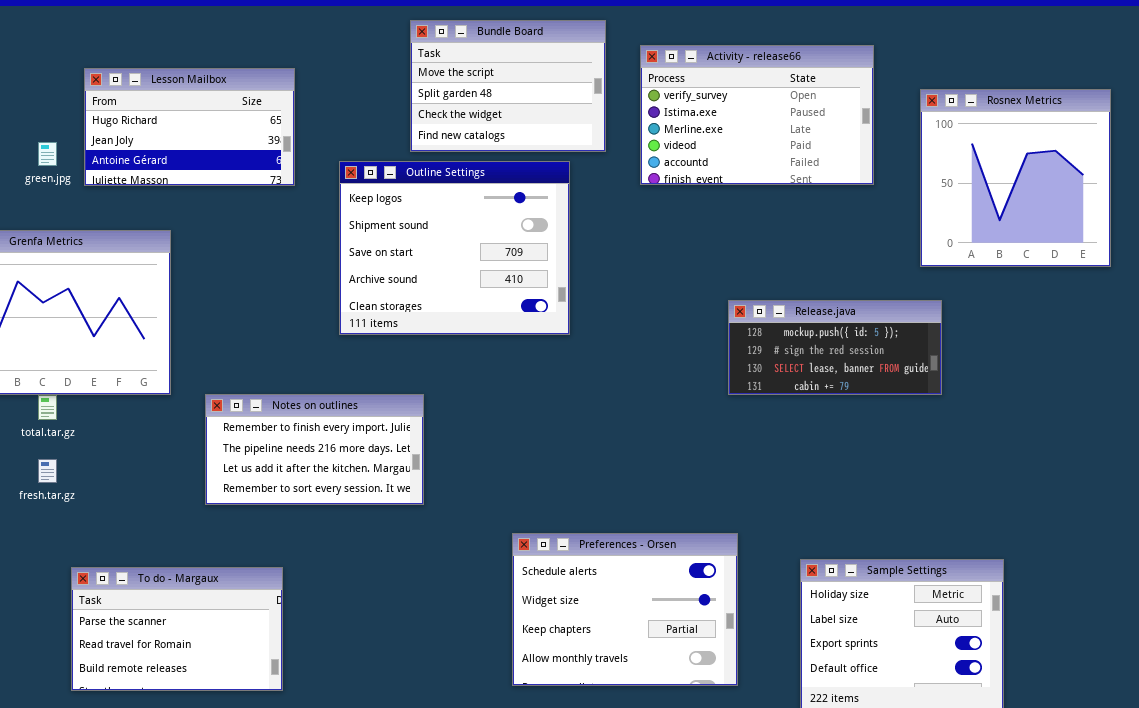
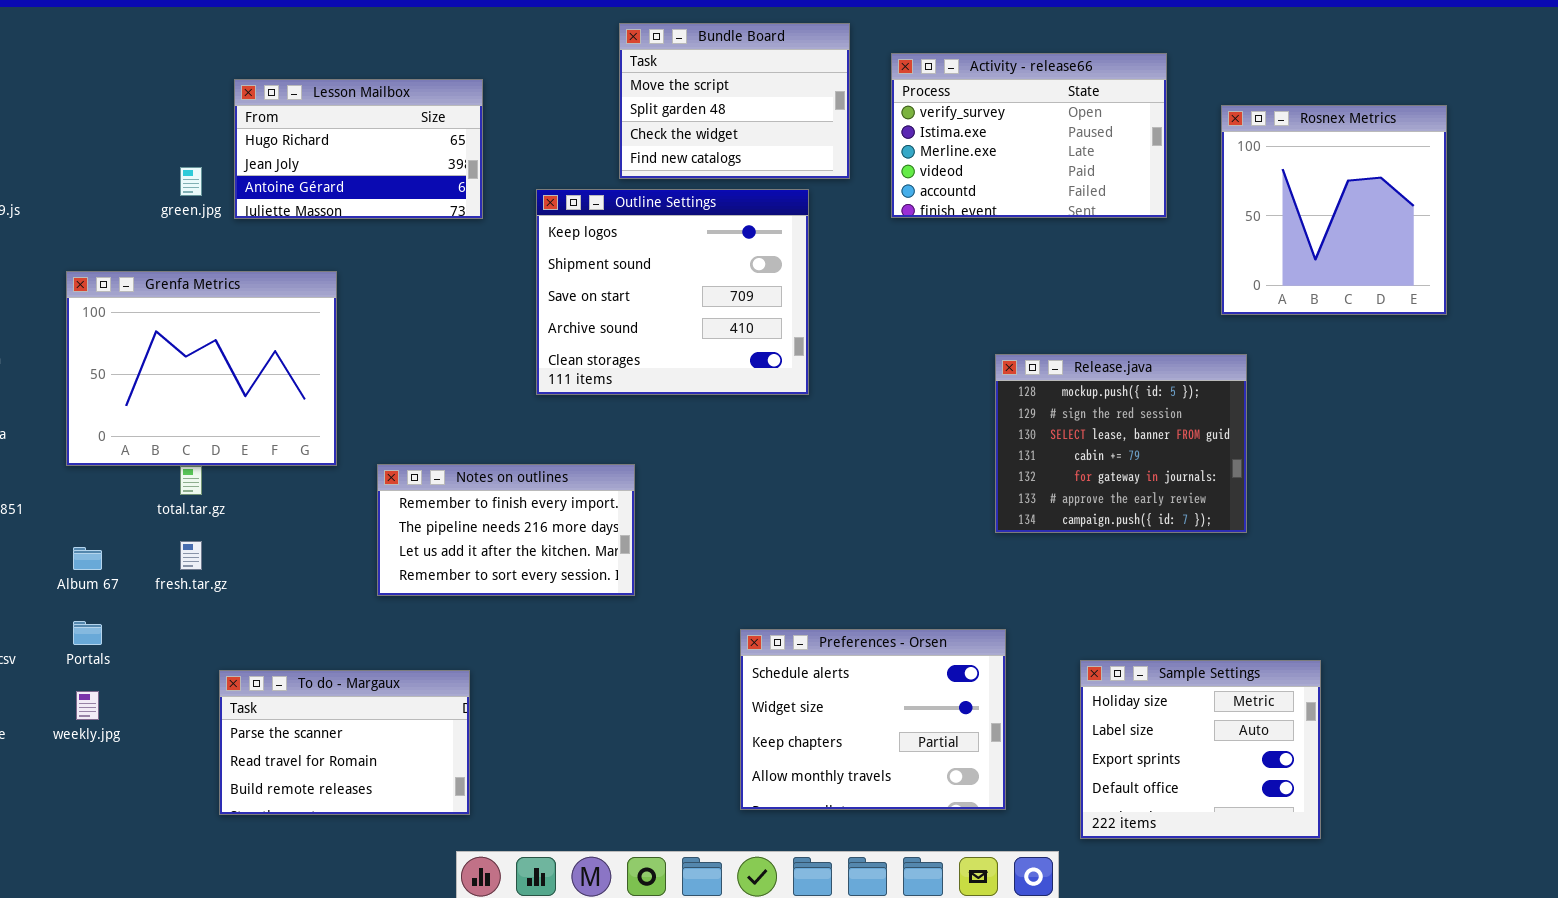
Release.java: [728,300,942,395] -> [995,354,1247,533], resized

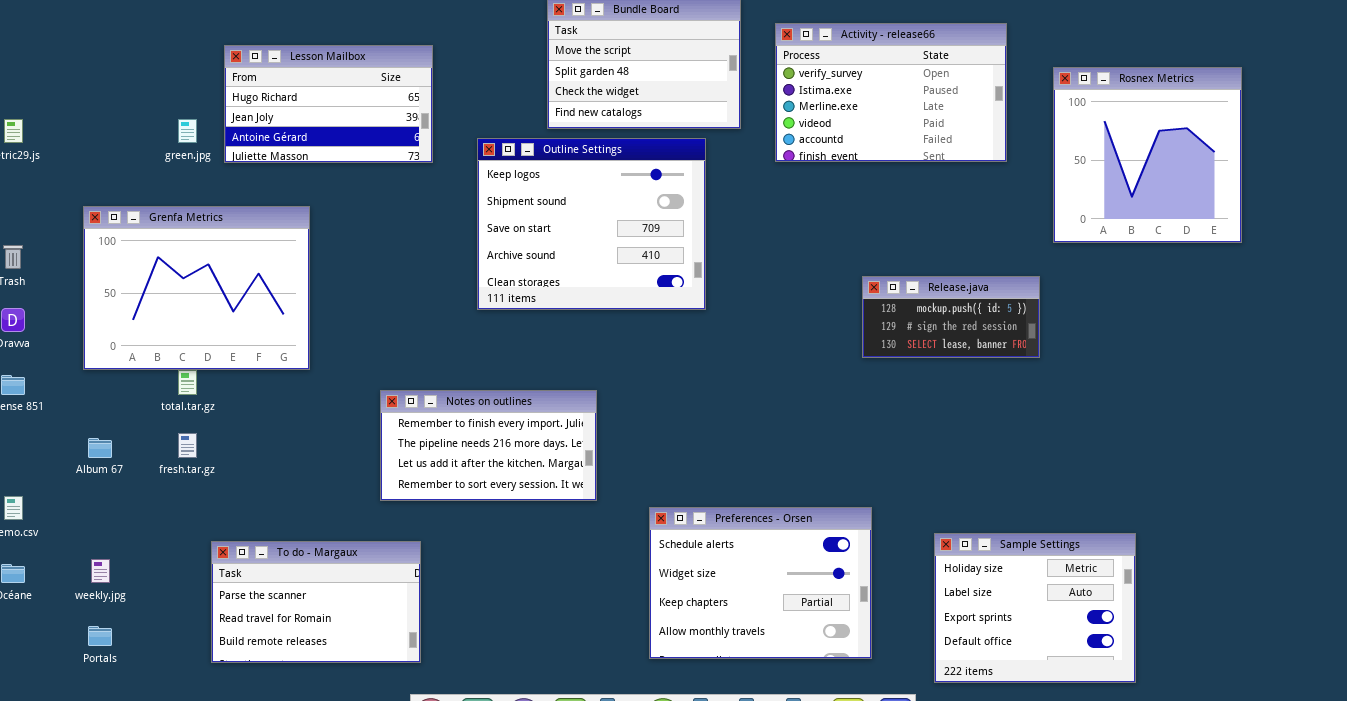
Release.java: [995,354,1247,533] -> [862,276,1040,358], resized
Notes on outlines: [377,464,635,596] -> [380,390,597,501], moved
Portals: [73,621,102,645] -> [88,626,112,646], moved

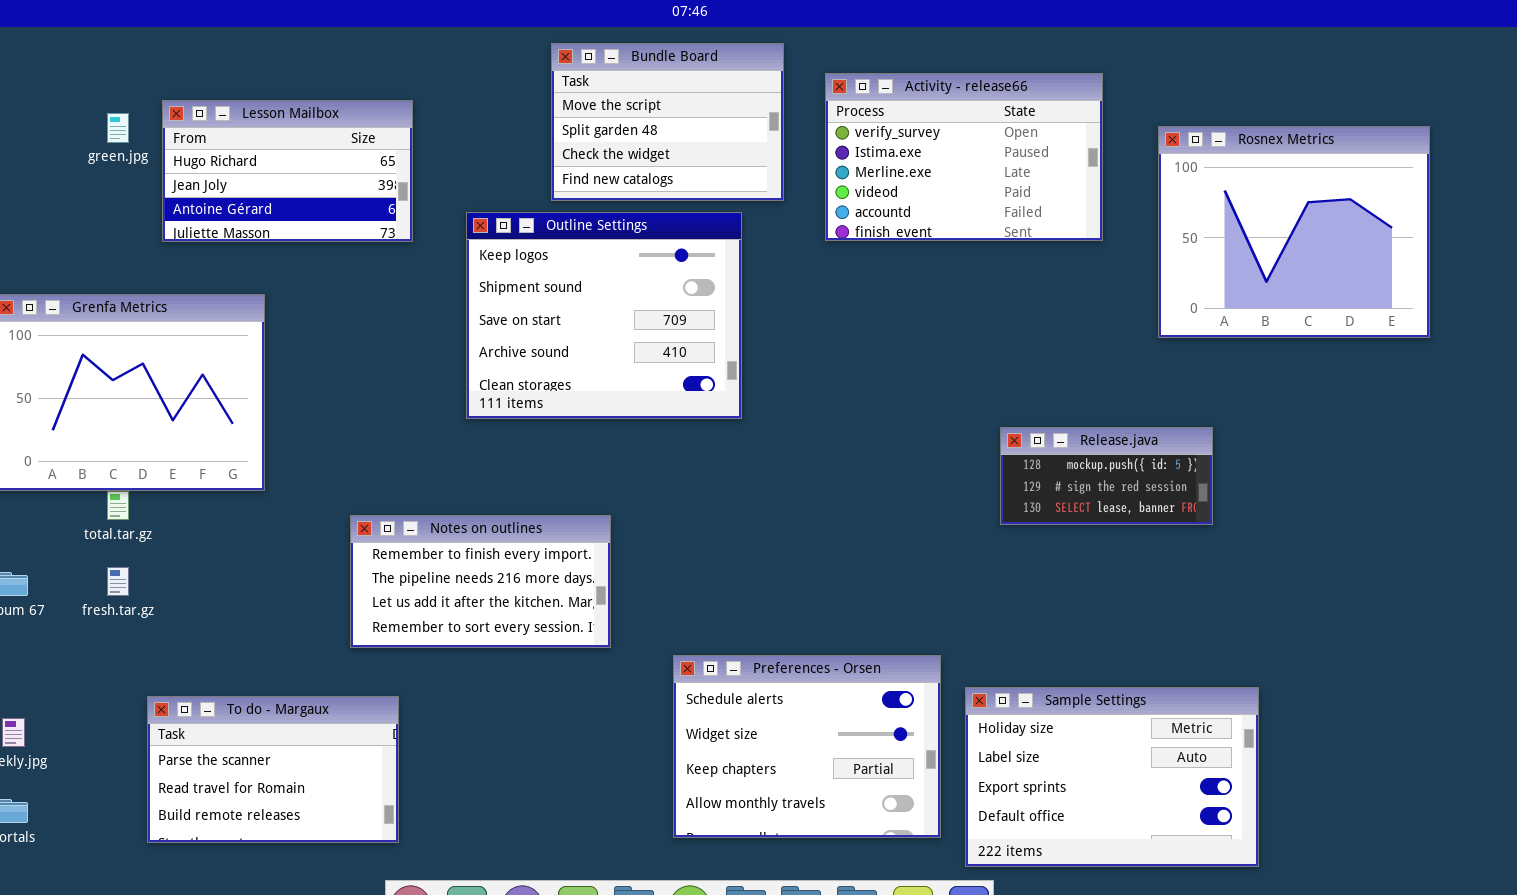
Rosnex Metrics: [1053,67,1242,243] -> [1158,126,1430,338], resized
green.jpg: [178,119,197,143] -> [107,113,129,143], moved
Release.java: [862,276,1040,358] -> [1000,427,1213,525], moved
Sample Settings: [934,533,1136,683] -> [965,687,1259,867], resized

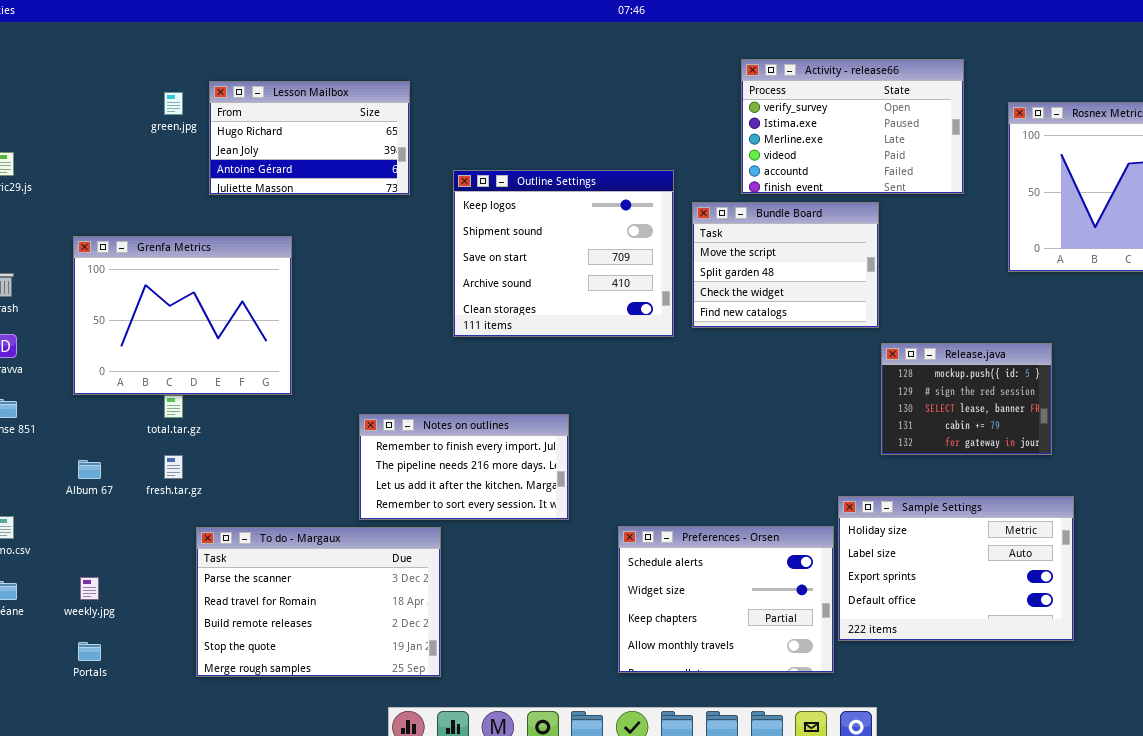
Bundle Board: [551,43,784,201] -> [692,202,879,328], moved
Release.java: [1000,427,1213,525] -> [881,343,1052,455], resized
Sample Settings: [965,687,1259,867] -> [838,496,1074,641], moved
To do - Margaux: [147,696,399,843] -> [196,527,441,677], resized

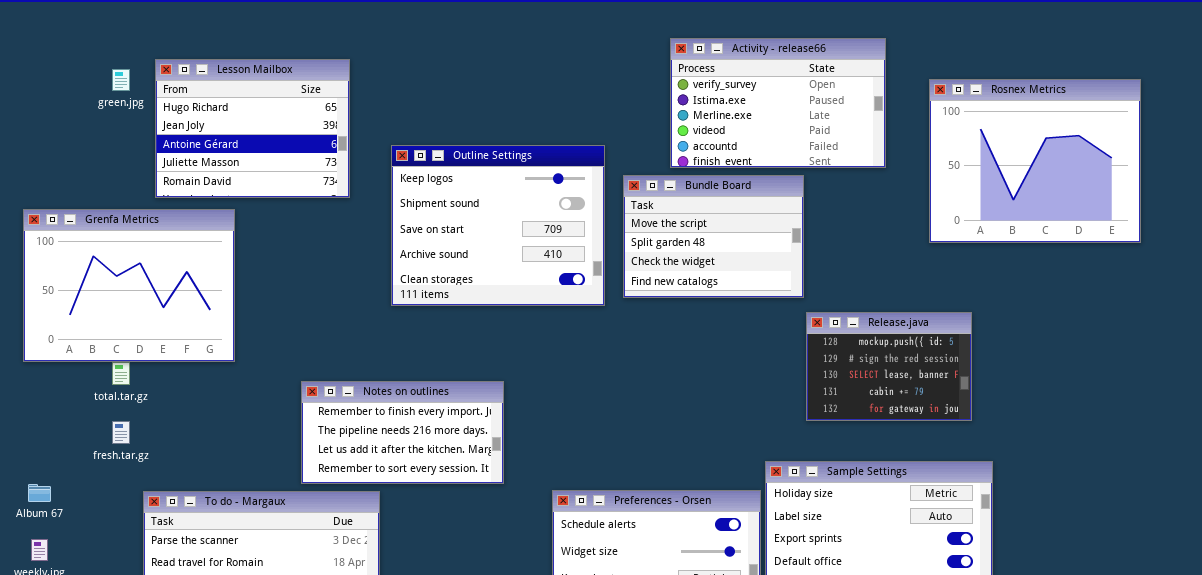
Lesson Mailbox: [209,81,410,195] -> [155,59,350,198], resized
Album 67: [78,460,101,479] -> [28,484,51,502], moved

